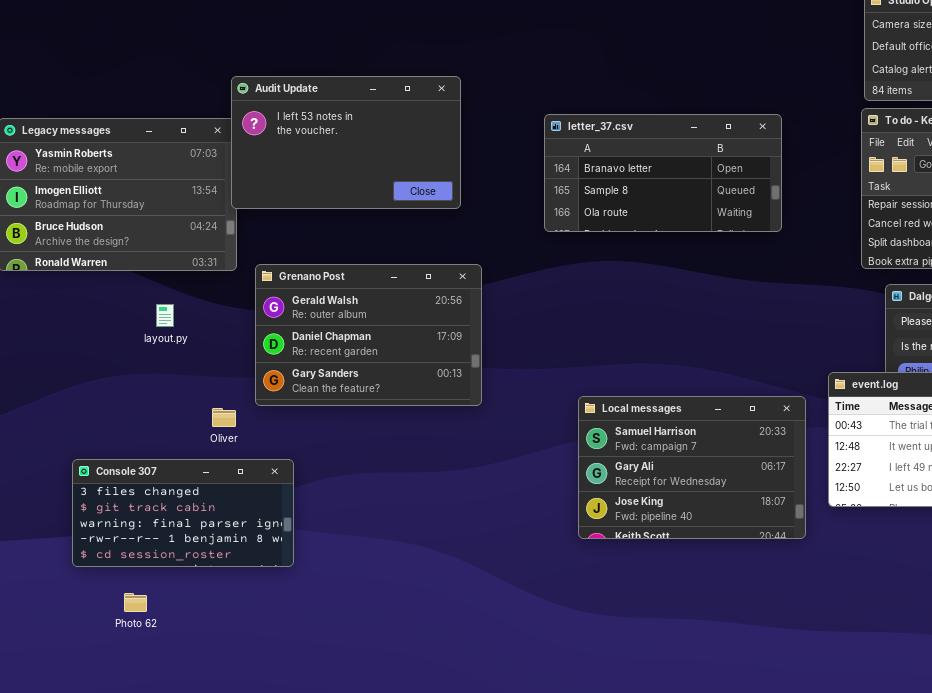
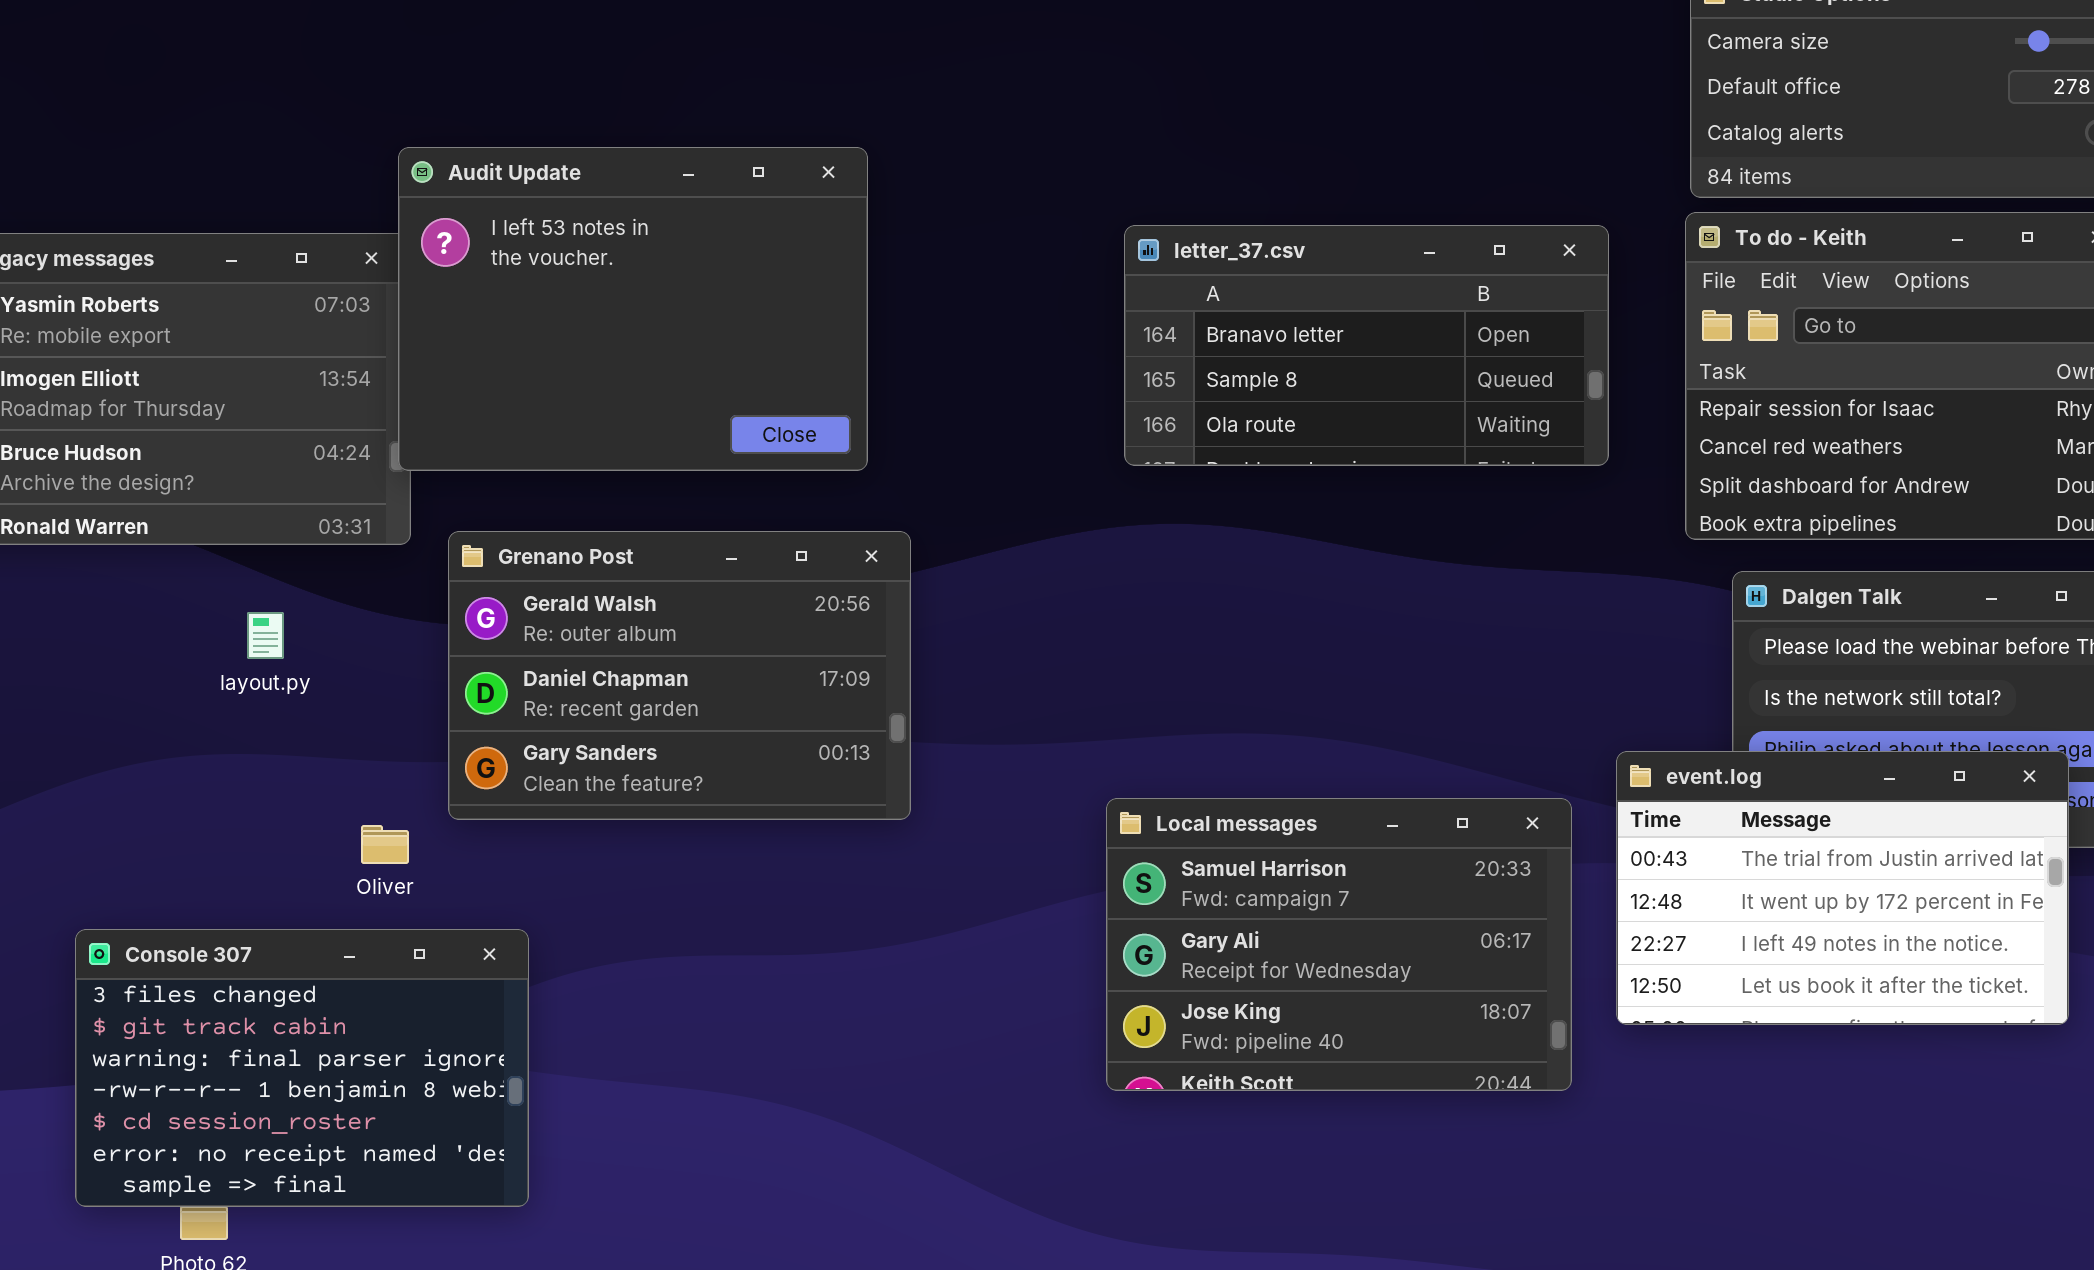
Audit Update: [231,76,461,209] -> [398,147,868,471], resized
letter_37.csv: [544,114,782,232] -> [1124,225,1609,466], moved
Console 307: [72,459,294,567] -> [75,929,529,1207], resized

